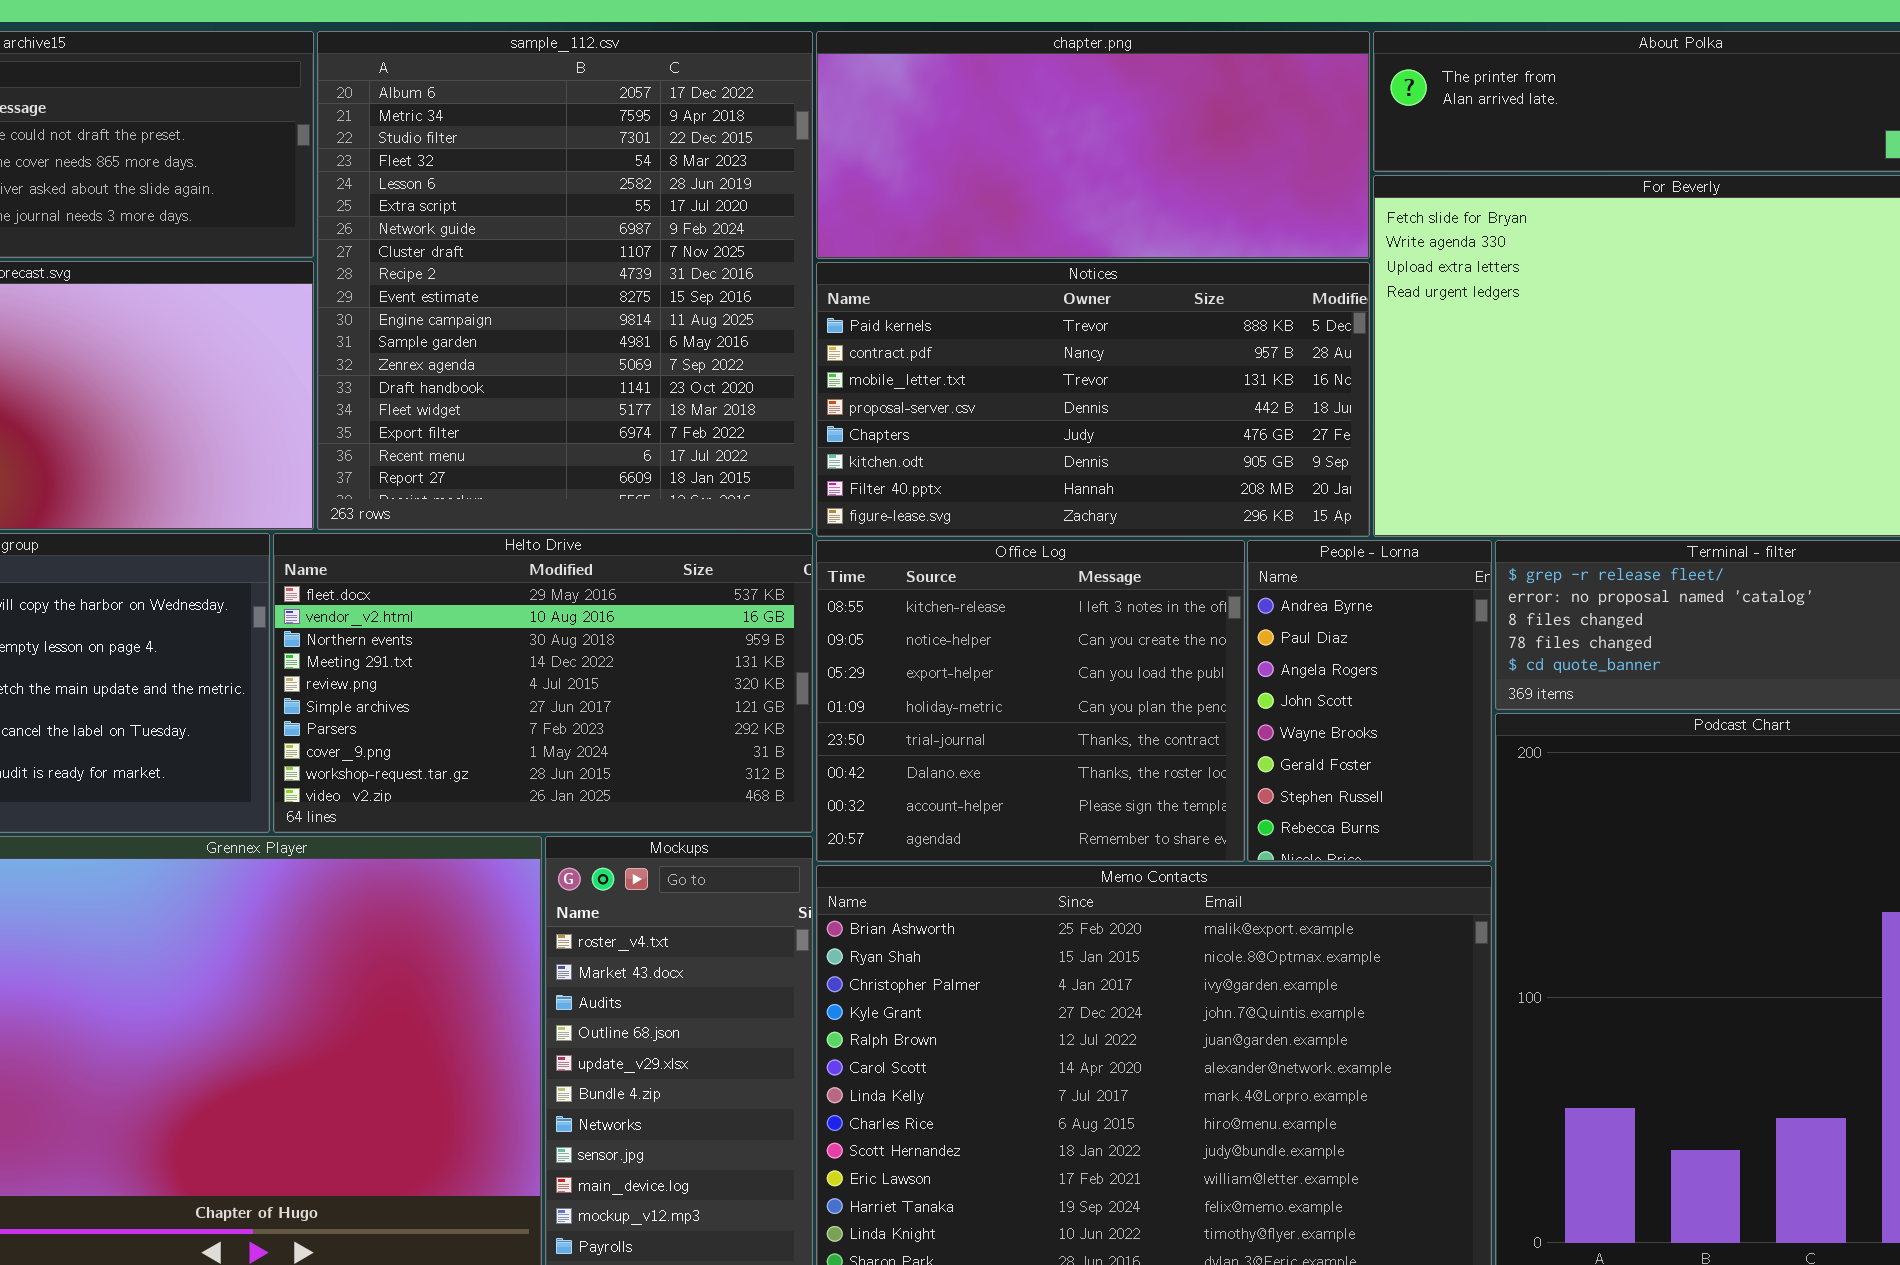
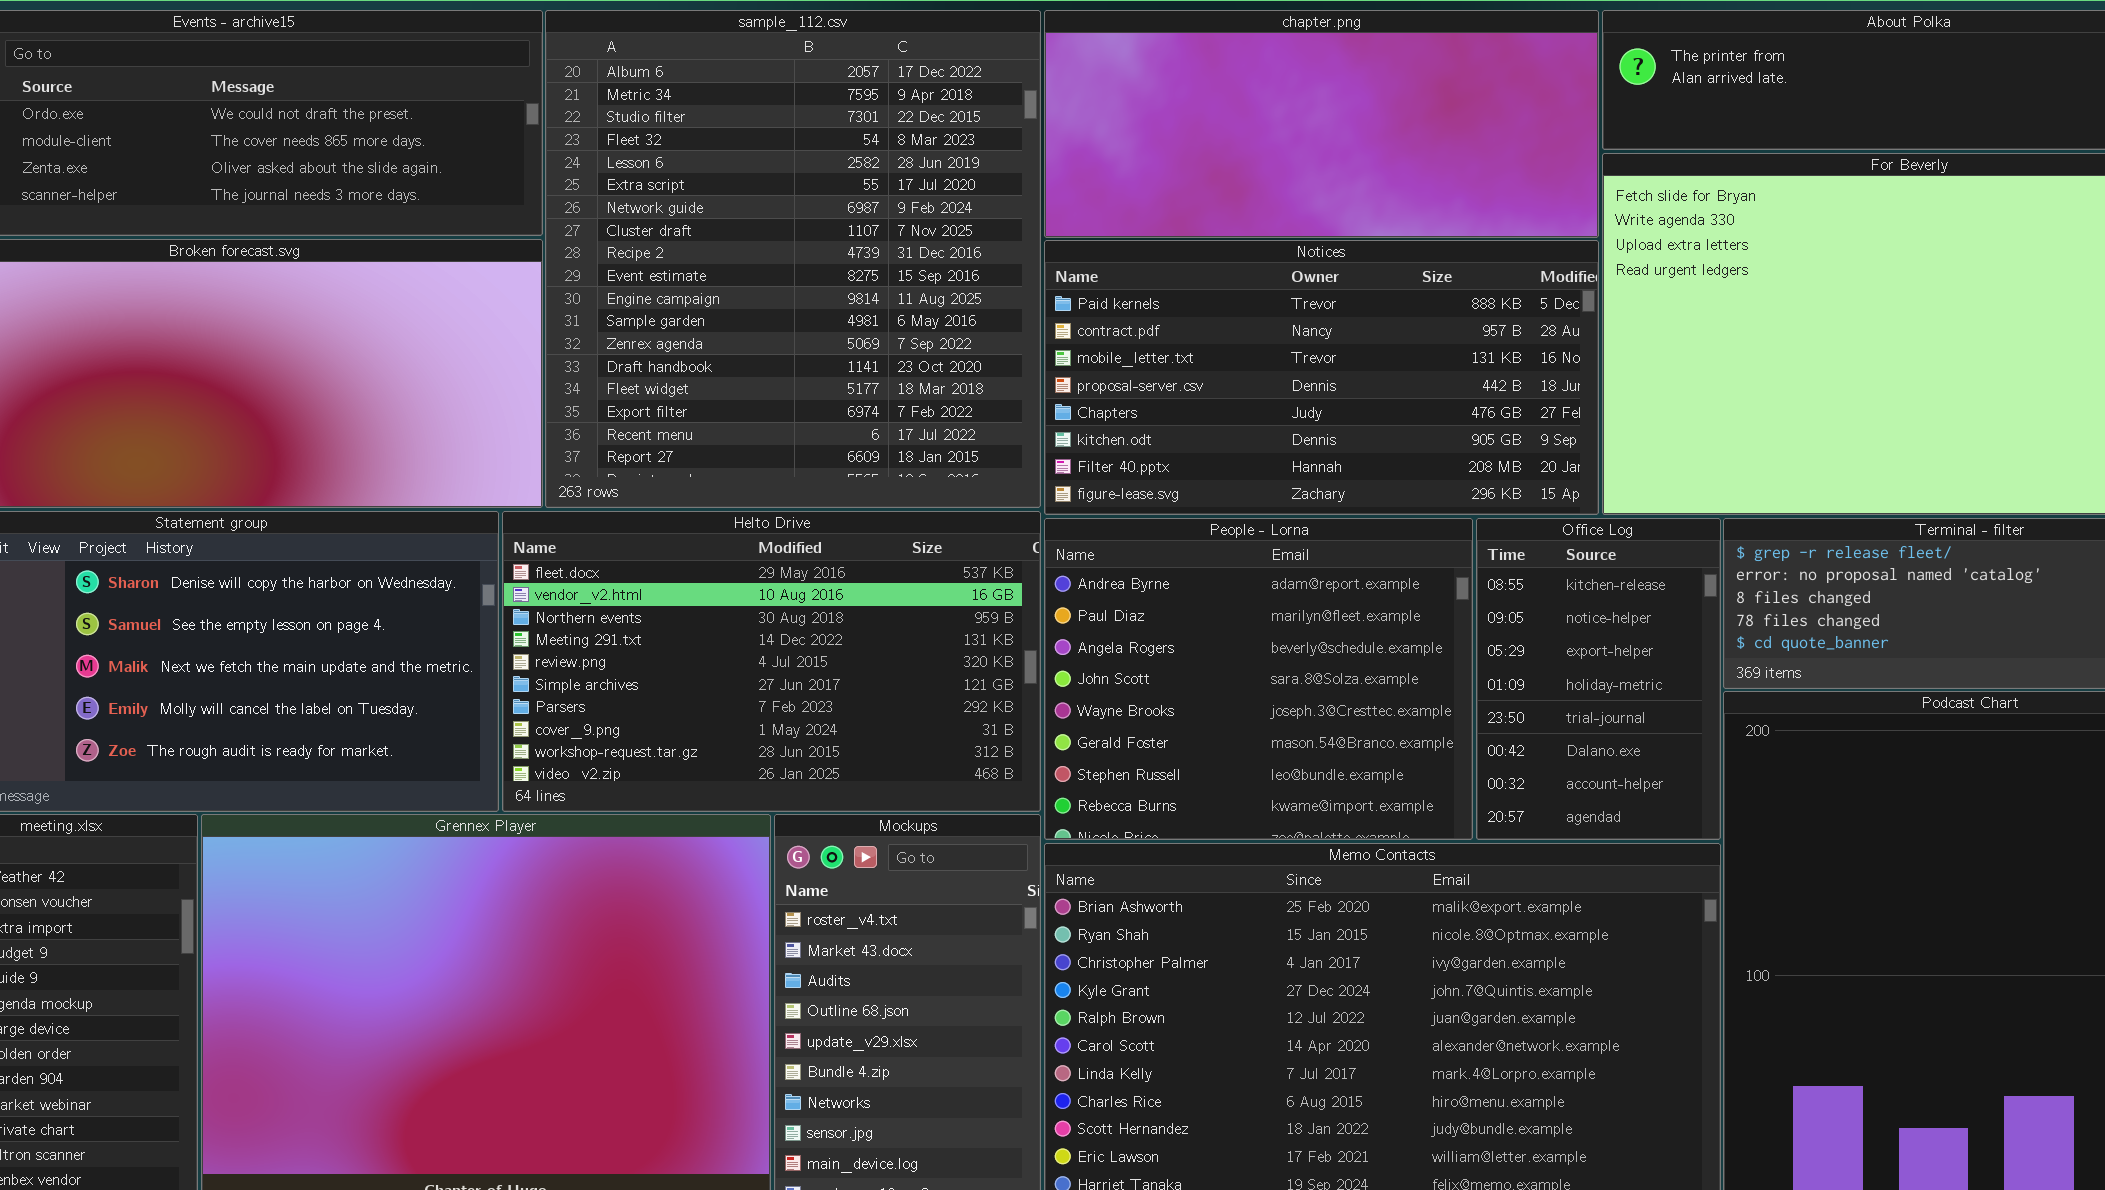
Office Log: [816,540,1245,862] -> [1476,518,1721,840], moved, resized
People - Lorna: [1247,540,1492,862] -> [1044,518,1473,840], moved, resized

